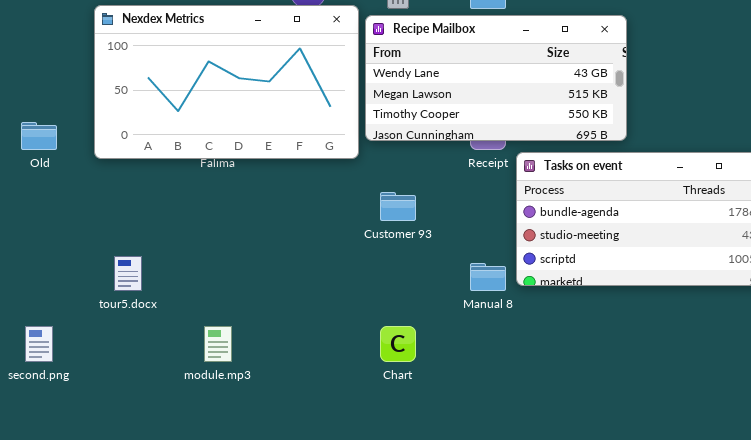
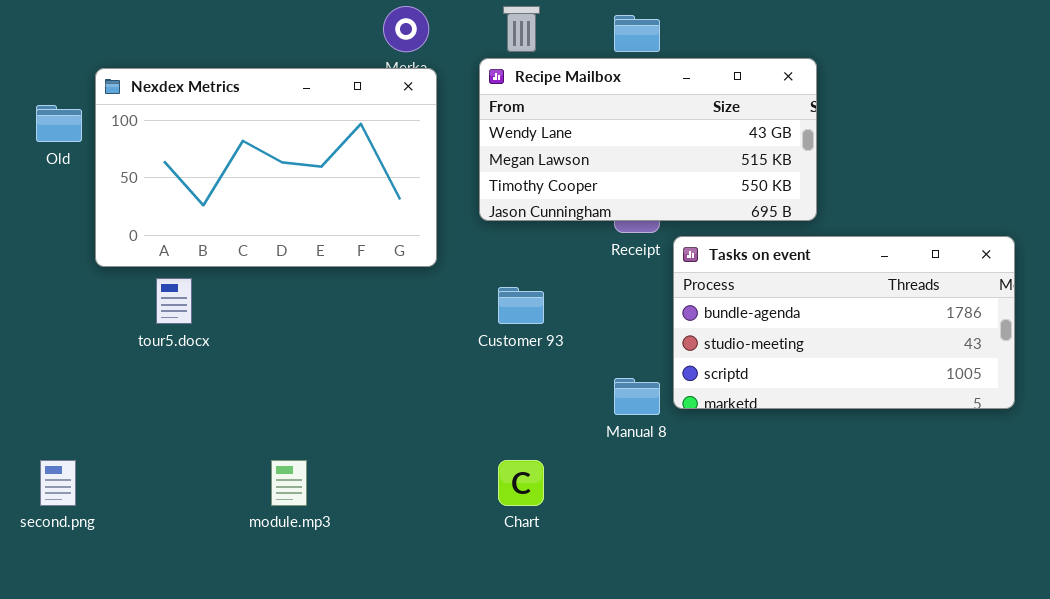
Nexdex Metrics: [94,5,359,159] -> [95,68,437,267], moved
Old: [21,122,57,150] -> [36,105,82,142], moved
tour5.docx: [114,256,142,291] -> [156,278,192,324], moved

